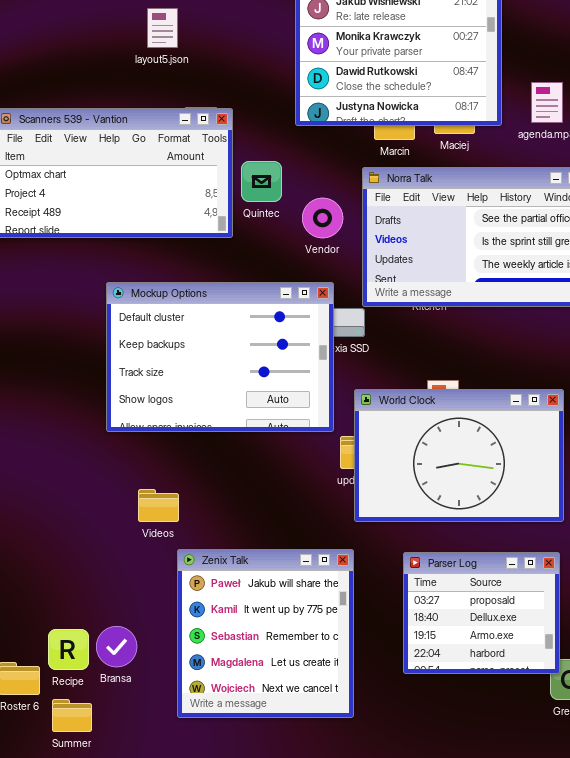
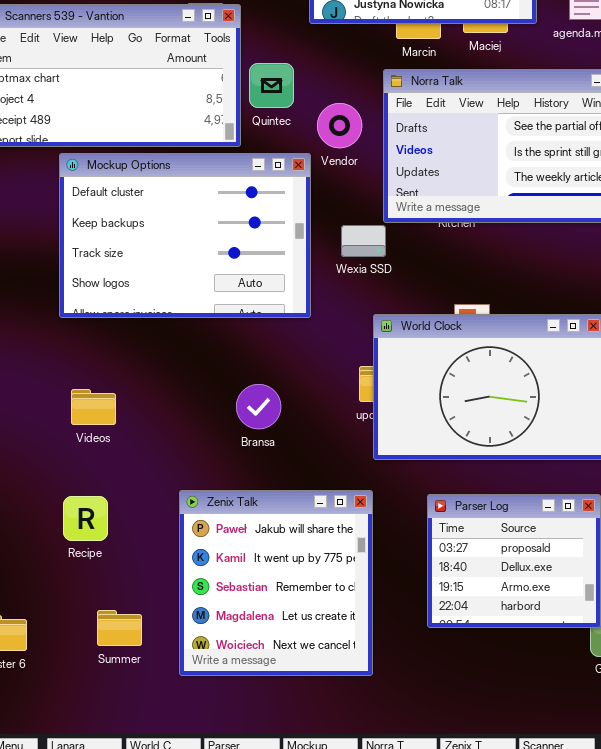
Mockup Options: [106,282,334,432] -> [59,153,311,318], moved
Videos: [138,489,179,522] -> [71,389,116,425], moved
Bransa: [96,626,137,667] -> [236,384,281,429], moved
Recipe: [48,629,89,670] -> [63,496,108,541], moved
Summer: [52,699,92,732] -> [97,610,142,646], moved

